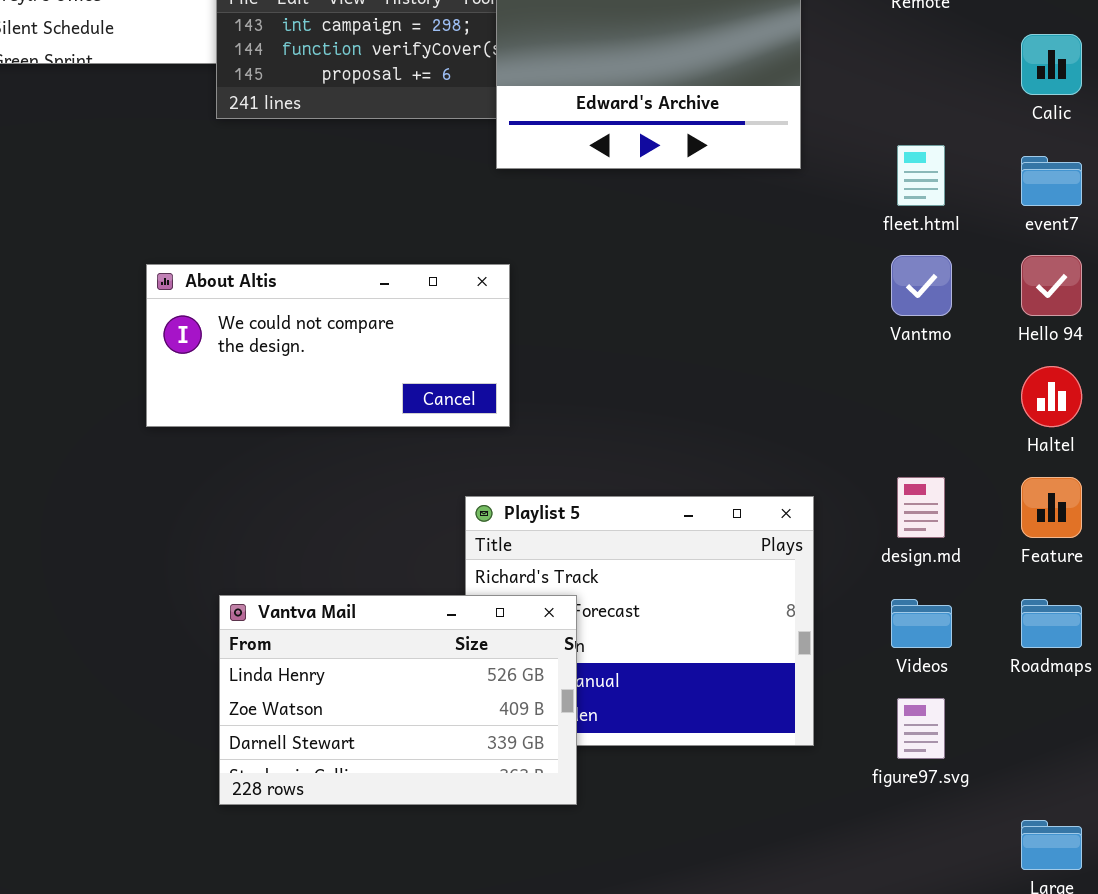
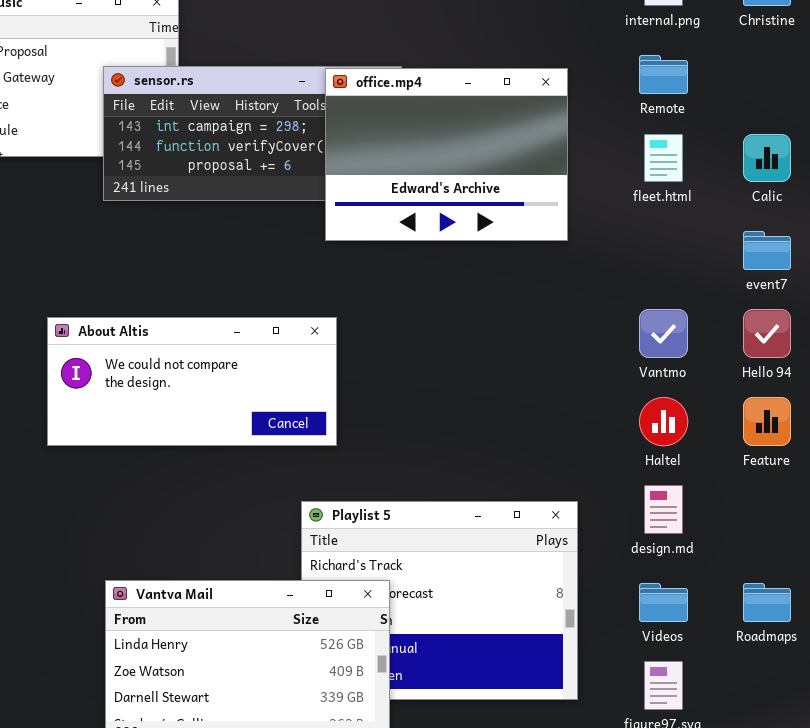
fleet.html: [897,145,945,206] -> [644,134,683,182], moved
Haltel: [1021,366,1082,427] -> [639,397,688,446], moved
Feature: [1021,477,1082,538] -> [743,397,791,446], moved

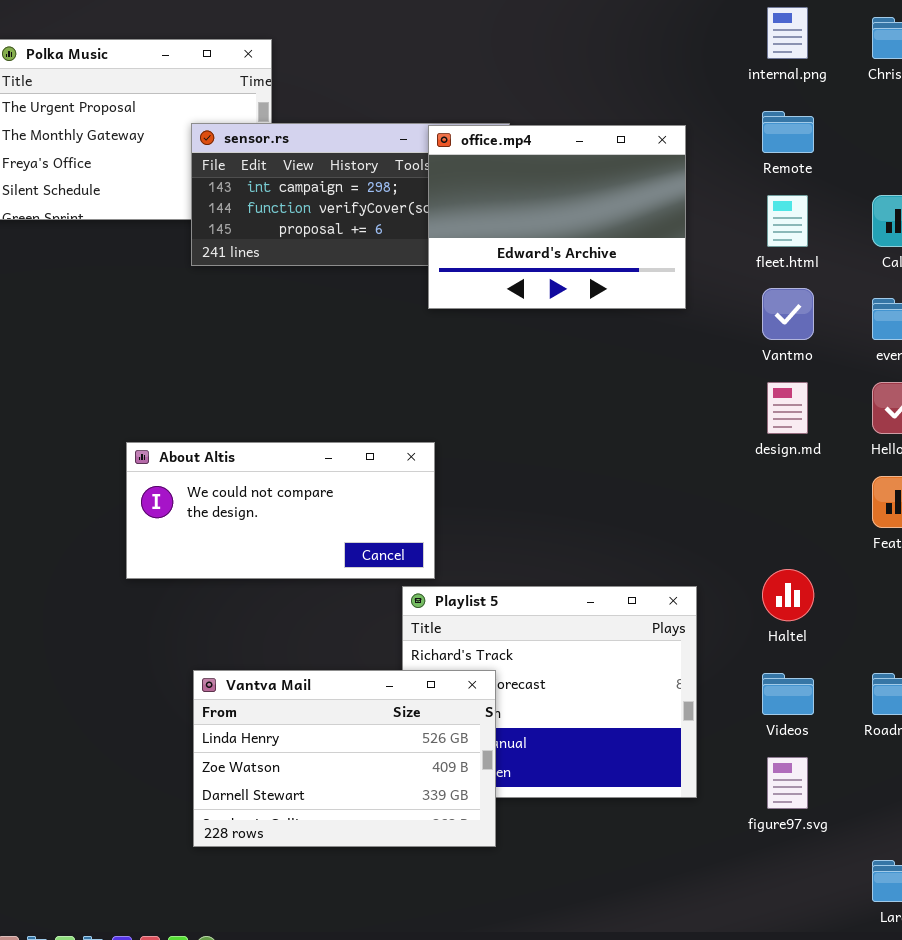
Vantmo: [639,309,688,358] -> [762,288,814,340], moved
About Altis: [47,317,337,446] -> [126,442,435,579], moved
Haltel: [639,397,688,446] -> [762,569,814,621], moved
design.md: [644,485,683,534] -> [767,382,808,434], moved

